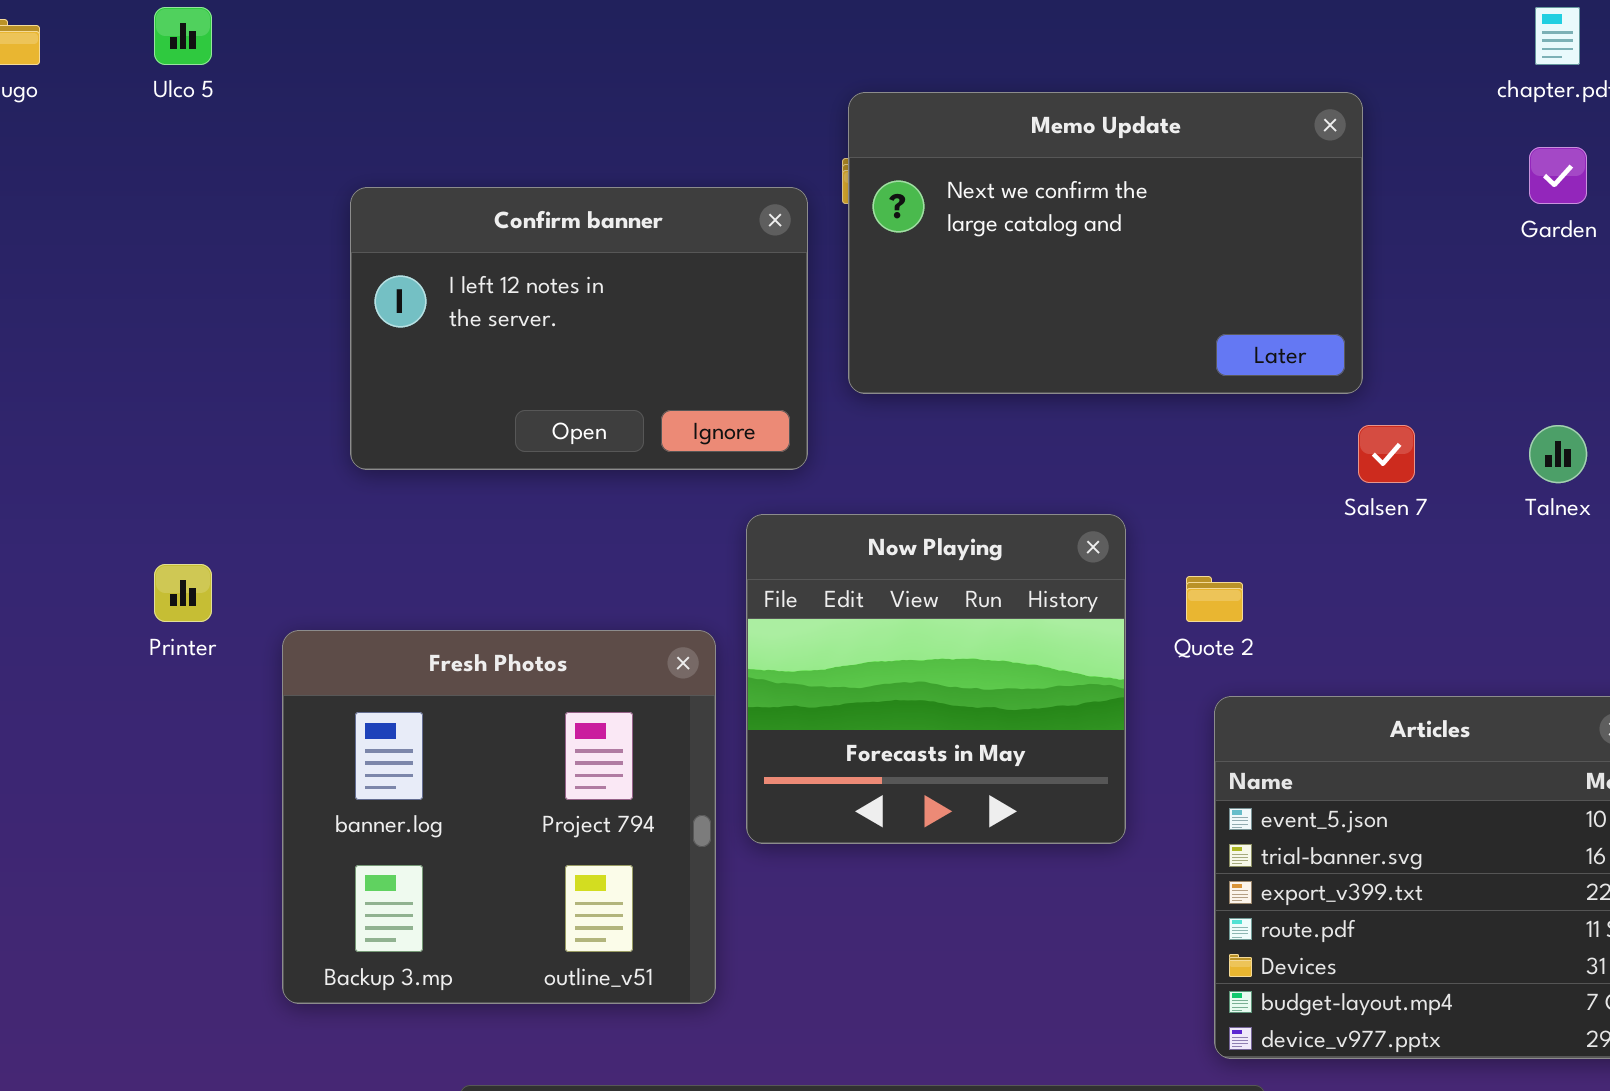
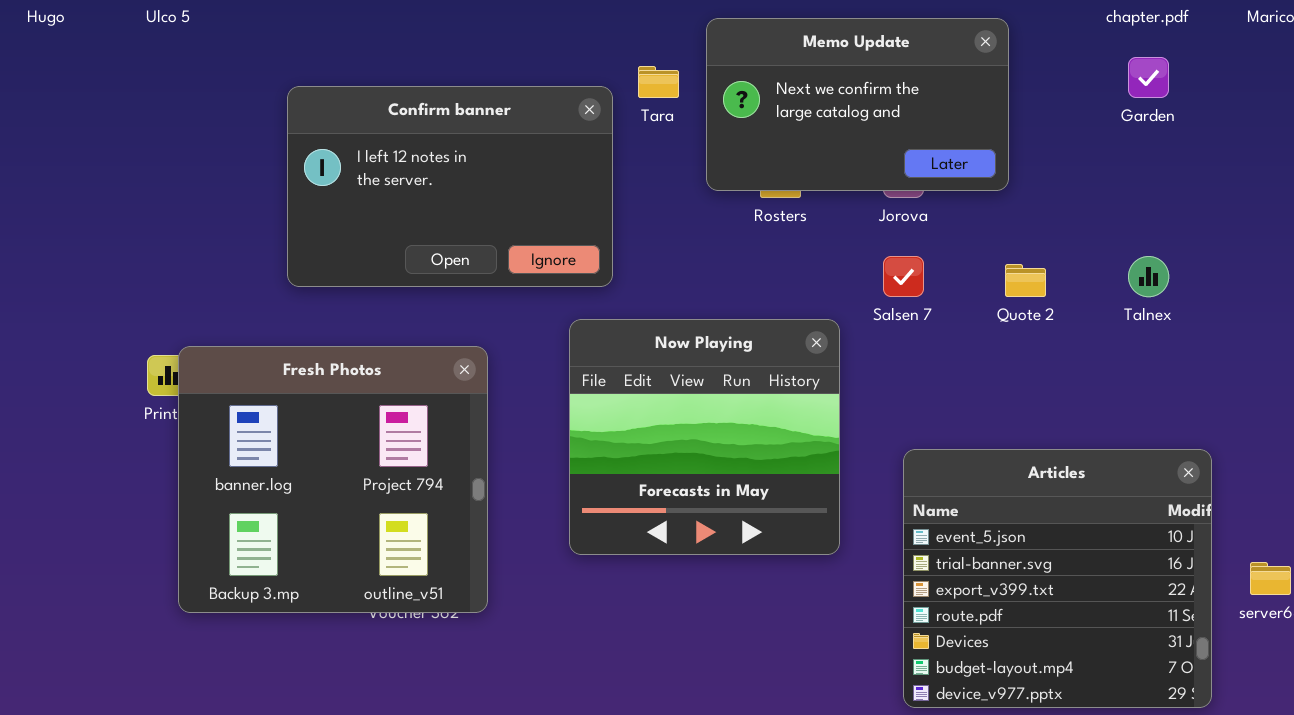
Memo Update: [848,92,1363,394] -> [706,18,1009,191], resized
Salsen 7: [1358,425,1415,483] -> [883,256,924,297], moved
Quote 2: [1186,576,1243,622] -> [1005,264,1046,297], moved
Fresh Photos: [282,630,716,1004] -> [178,346,488,613], moved

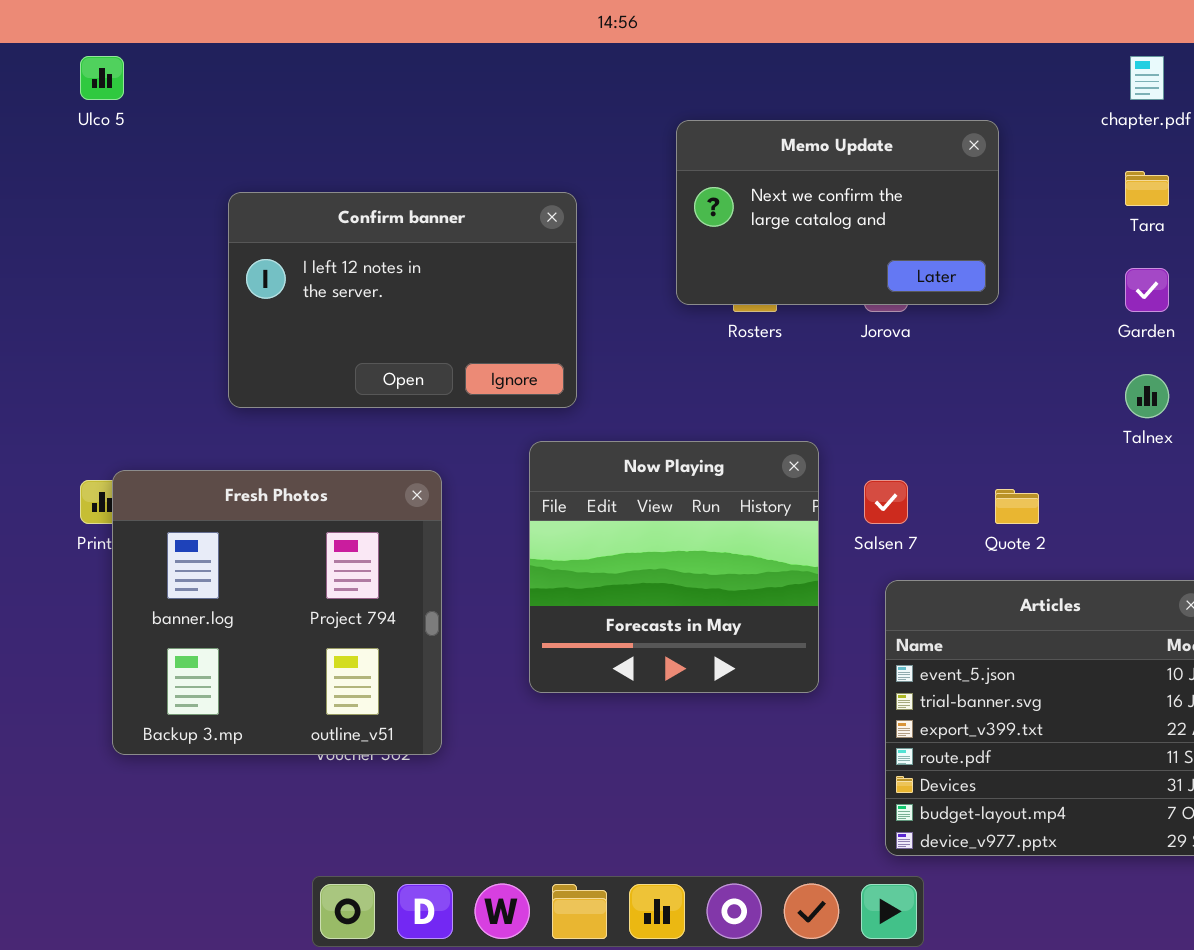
Garden: [1128,57,1169,98] -> [1125,268,1169,312], moved
Tara: [638,66,679,98] -> [1125,171,1169,206], moved
Salsen 7: [883,256,924,297] -> [864,480,908,524], moved
Quote 2: [1005,264,1046,297] -> [995,489,1039,524], moved

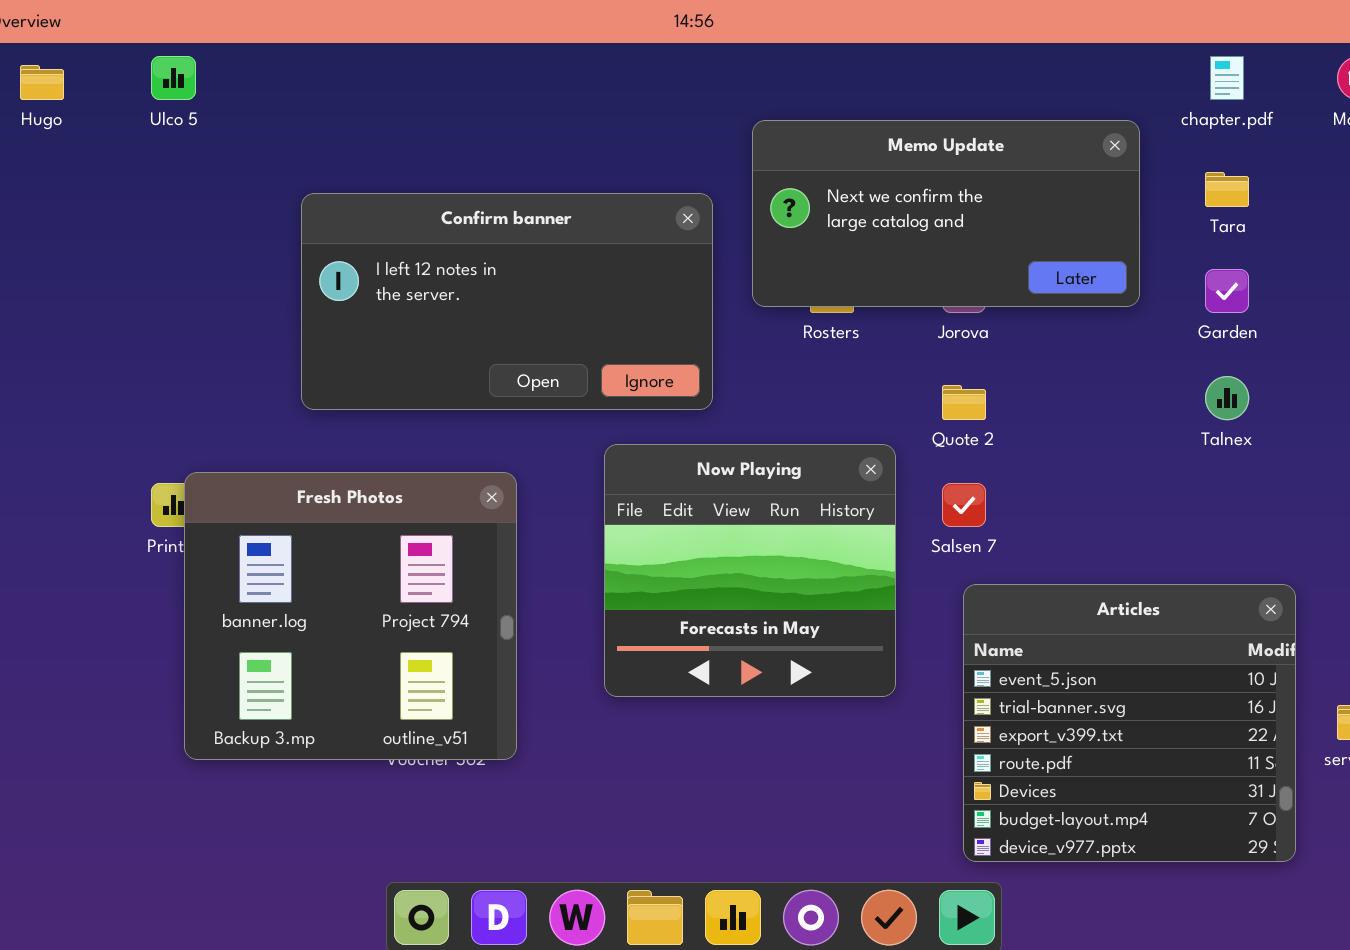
Memo Update: [676,120,999,305] -> [752,120,1140,307], resized
Confirm banner: [228,192,577,408] -> [301,193,713,410], resized
Quote 2: [995,489,1039,524] -> [942,385,986,420], moved

